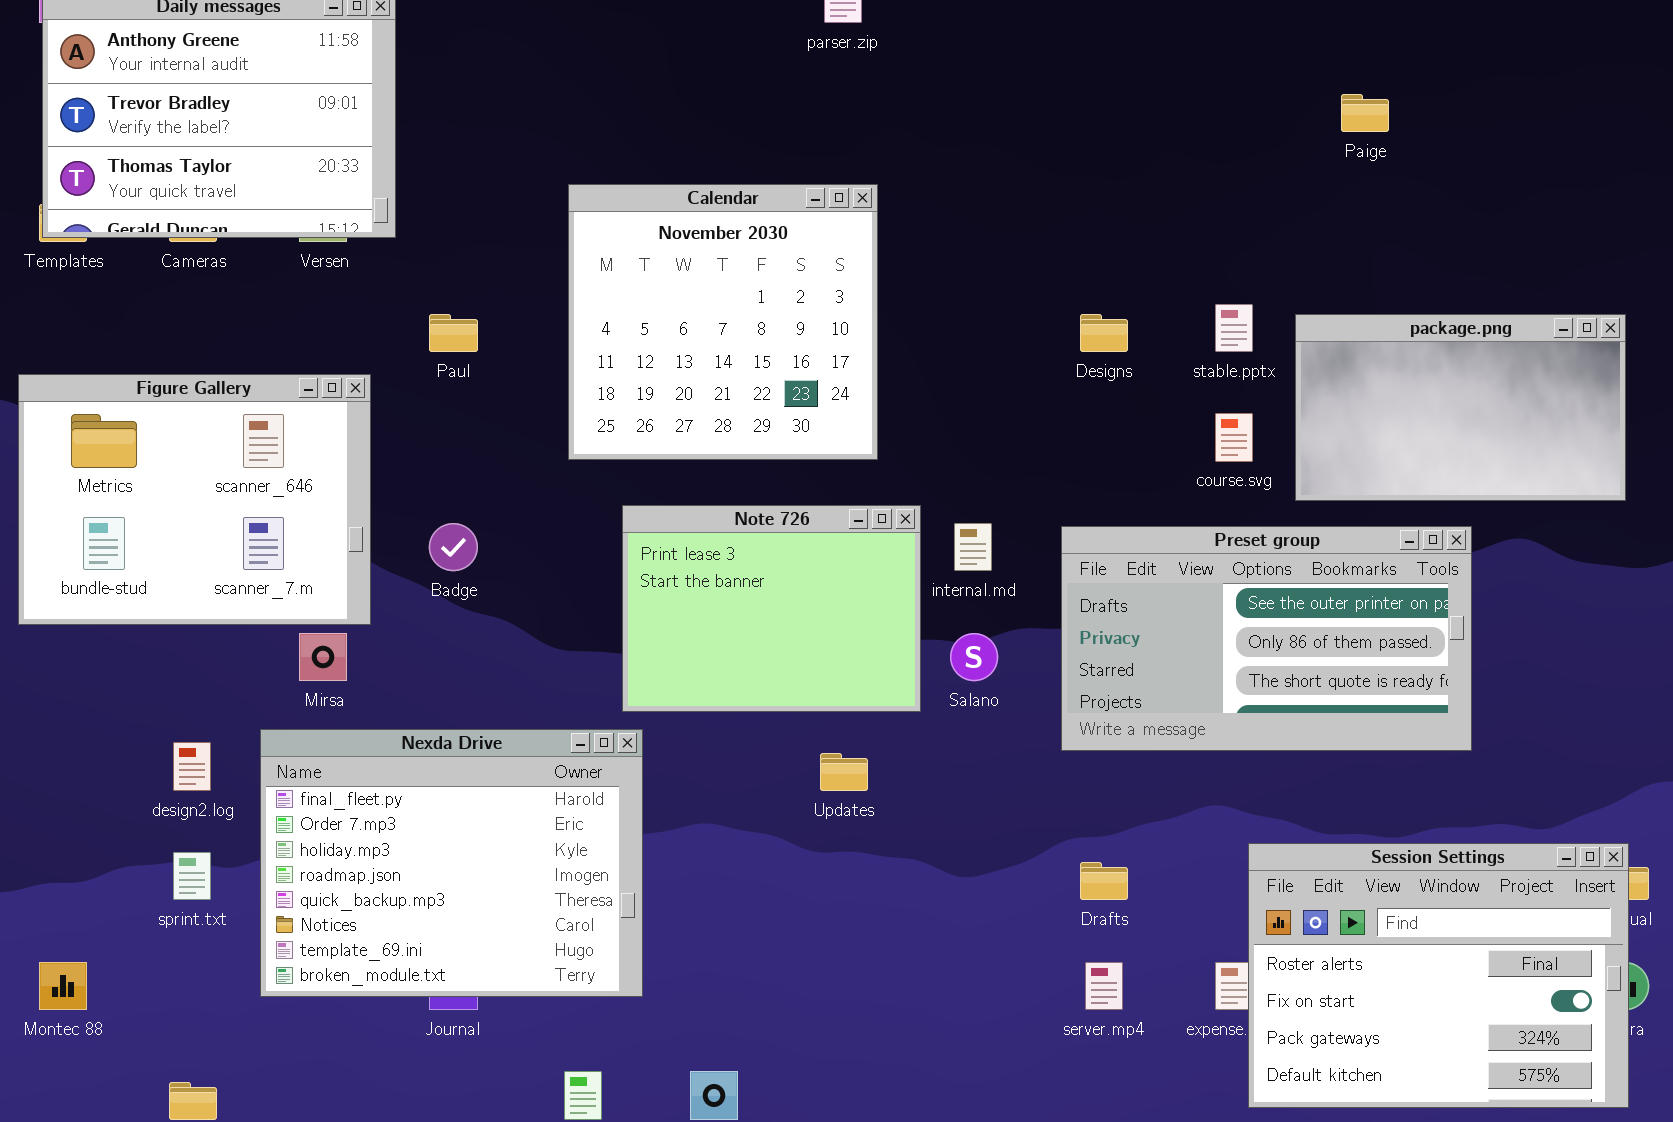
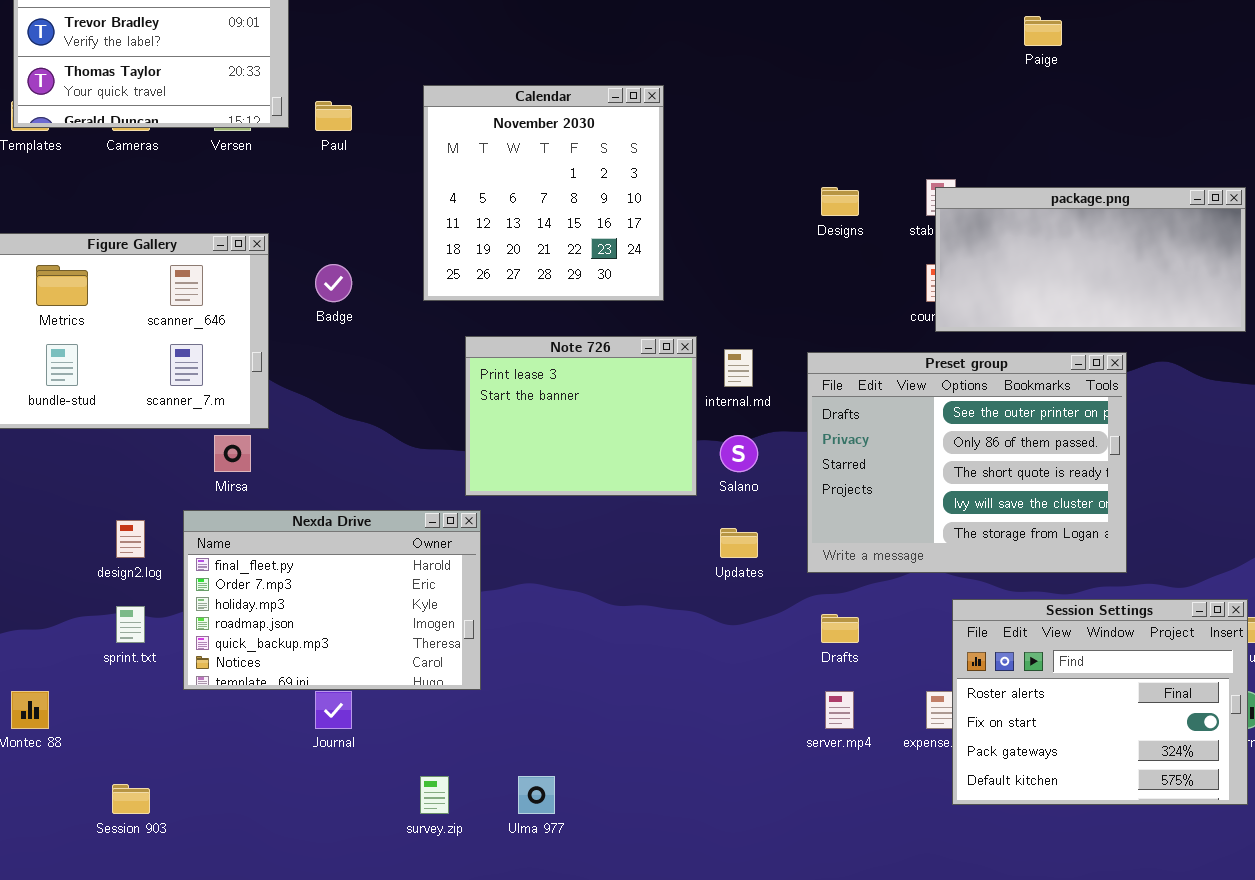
Paul: [429,314,478,352] -> [315,101,352,131], moved
package.png: [1295,314,1626,501] -> [935,187,1246,332], resized
Badge: [429,523,478,571] -> [315,264,352,302], moved
Preset group: [1061,526,1472,751] -> [807,352,1127,573], resized
Nexda Drive: [260,729,643,997] -> [183,510,481,690], resized
Updates: [820,753,868,791] -> [720,528,758,558], moved

